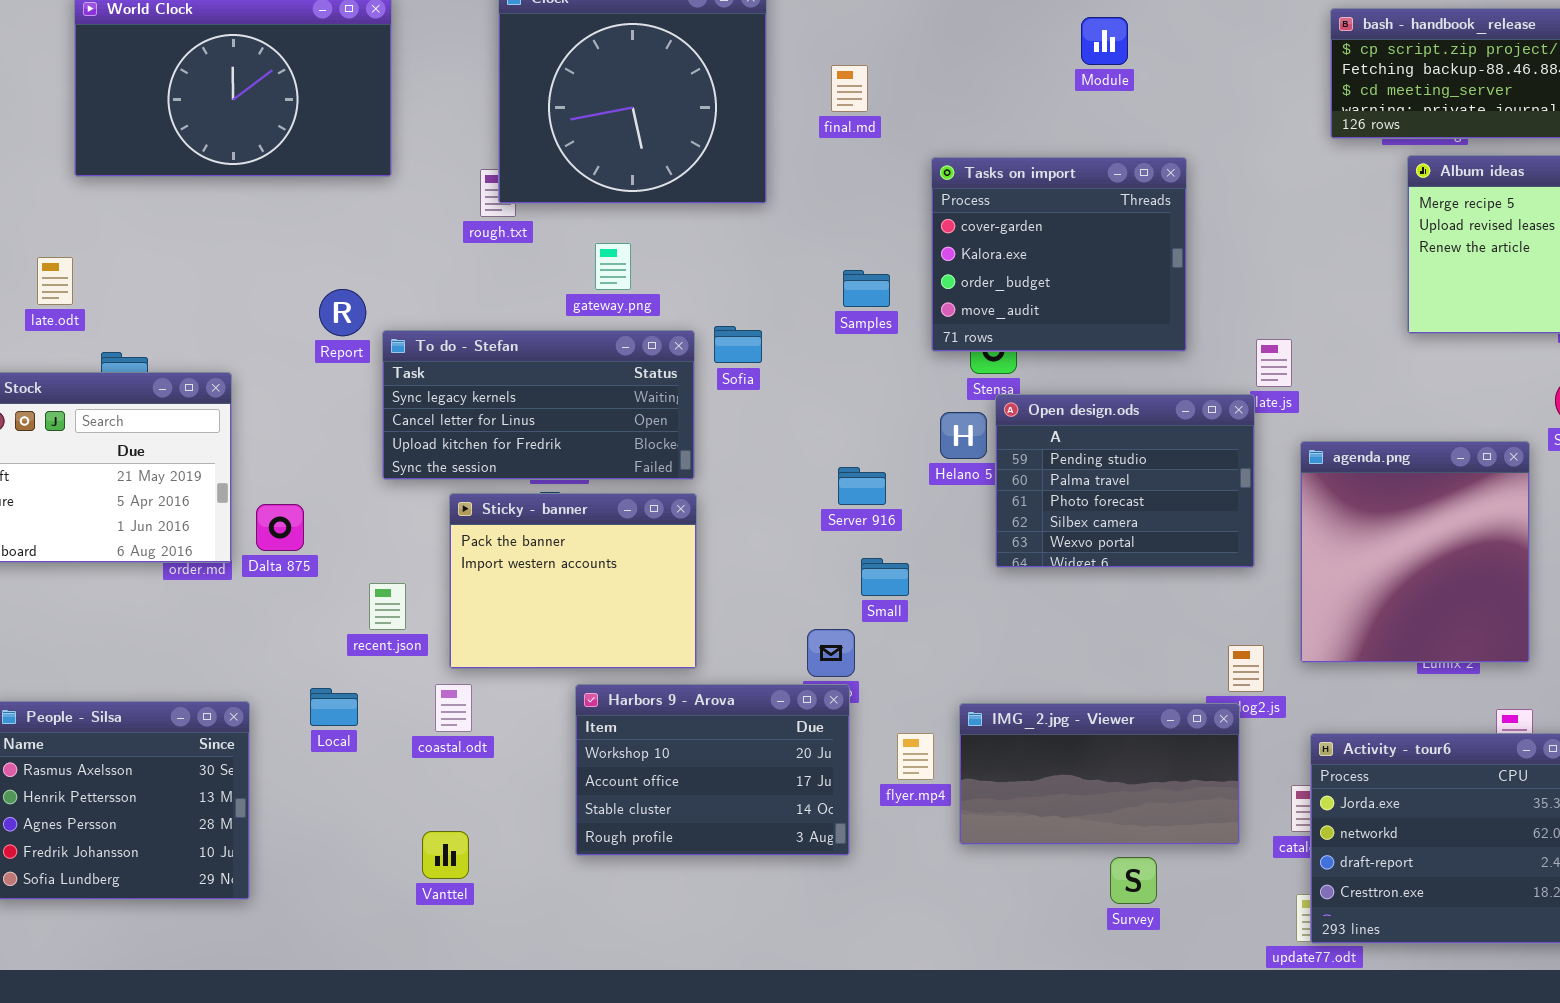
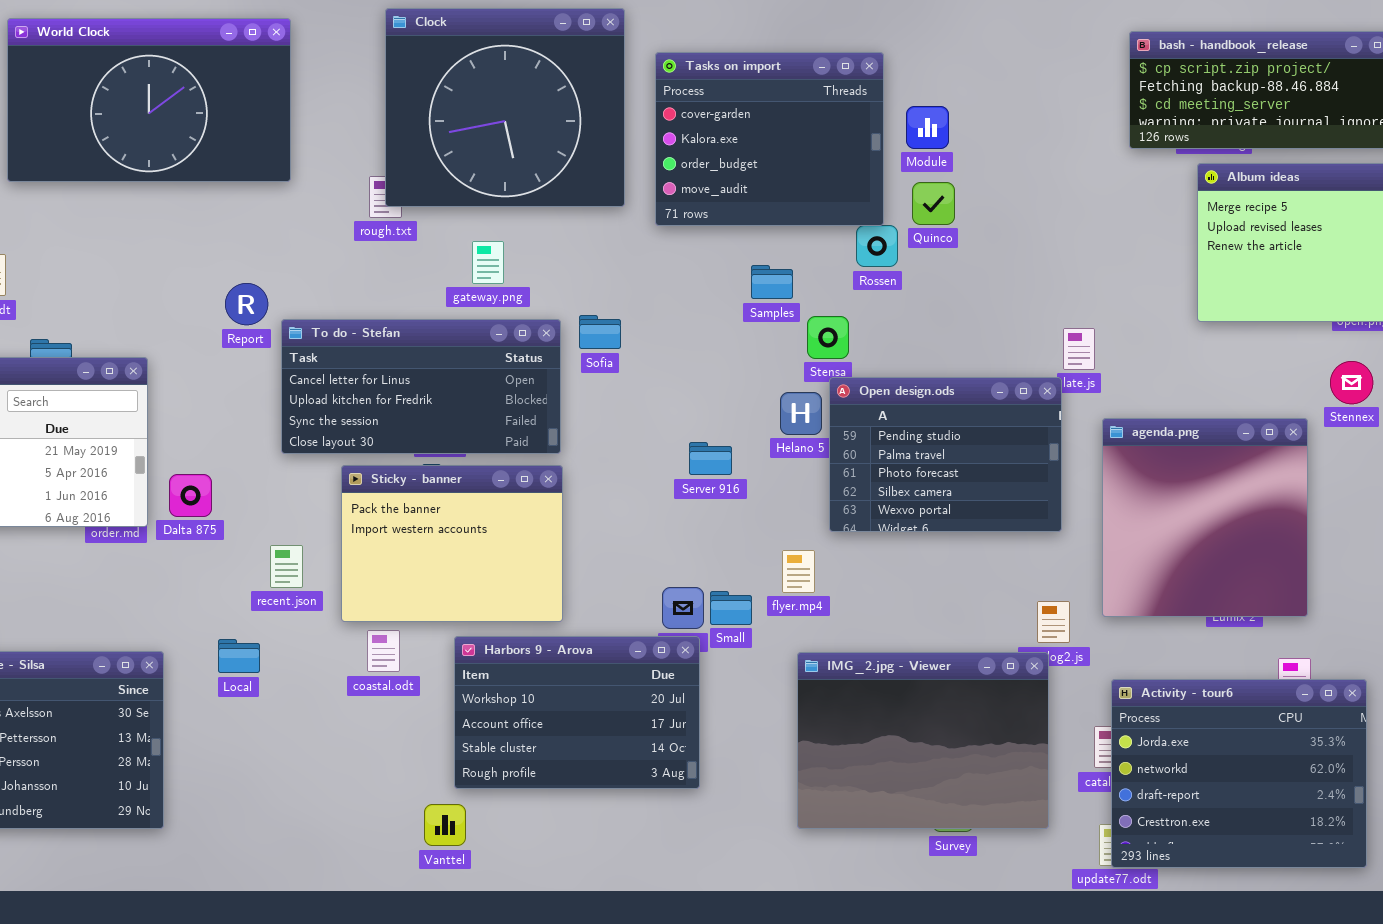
Module: [1081,17,1128,65] -> [906,106,949,149], moved
Tasks on import: [931,157,1187,352] -> [655,52,884,226], moved
Samples: [843,270,890,307] -> [751,265,793,299], moved
To do - Stefan: [382,330,695,480] -> [281,319,561,454], scrolled down 1 row
Small: [861,558,909,596] -> [710,591,752,625], moved
coastal.odt: [435,684,472,732] -> [367,630,400,672], moved
IMG_2.jpg - Viewer: [959,703,1240,845] -> [797,652,1049,829], resized
flyer.mp4: [897,733,934,780] -> [782,550,815,593], moved
Vanttel: [422,831,469,879] -> [424,804,466,846], moved

